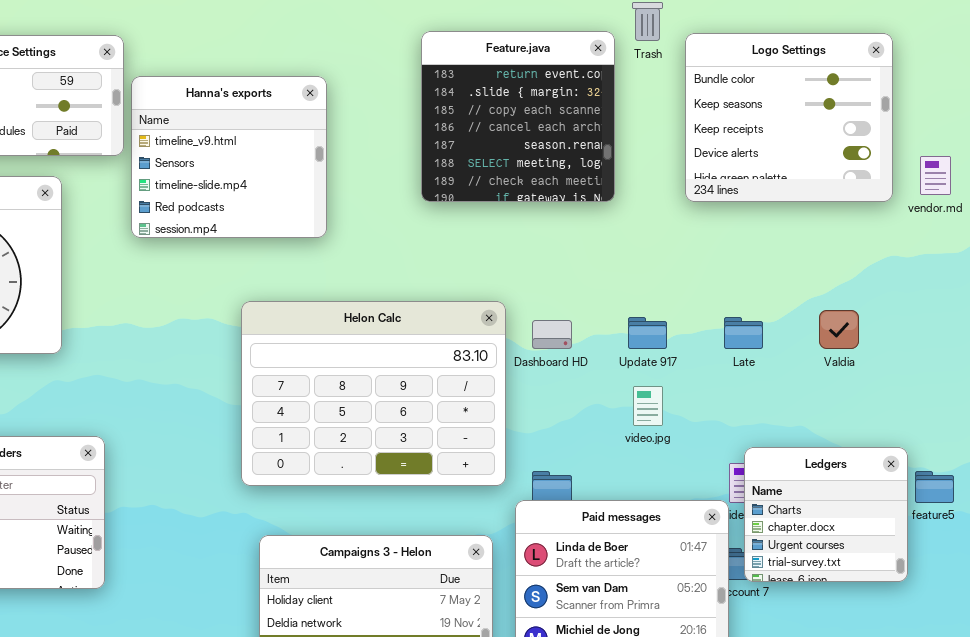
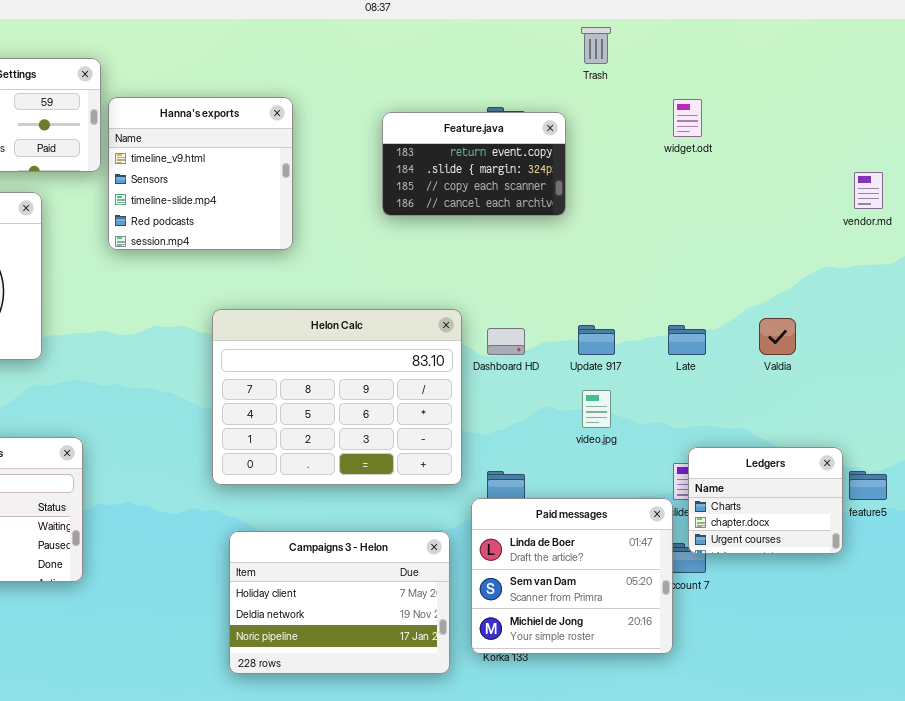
Feature.java: [421,31,615,202] -> [382,112,566,216], resized
Logo Settings: [685,33,893,202] -> none, closed
Ledgers: [744,447,908,582] -> [688,447,843,554], resized

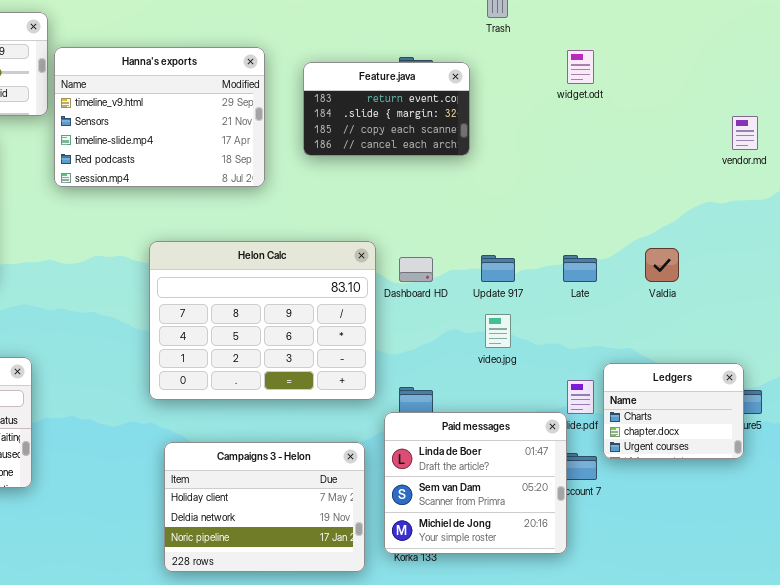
Hanna's exports: [108,97,293,250] -> [54,47,265,187], resized
Ledgers: [688,447,843,554] -> [603,363,744,459], moved

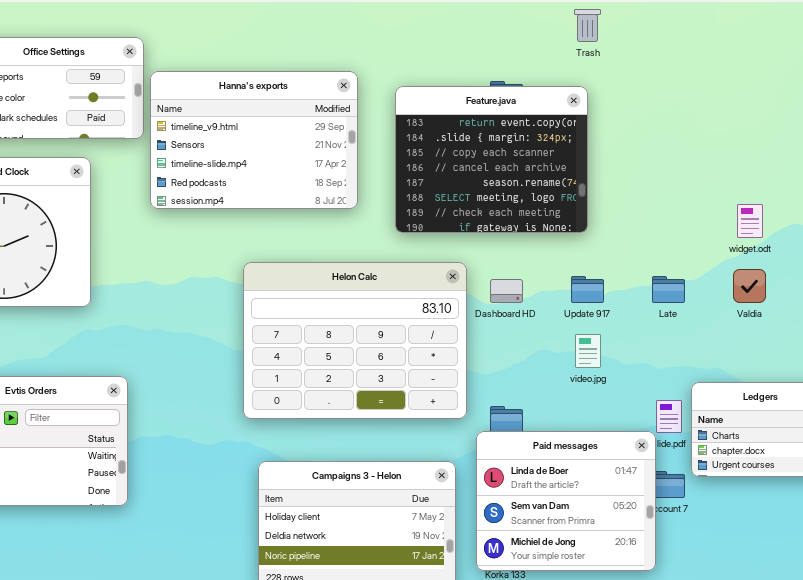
widget.odt: [567,50,594,84] -> [737,204,763,238], moved
Feature.java: [303,62,470,156] -> [395,86,588,233], resized

